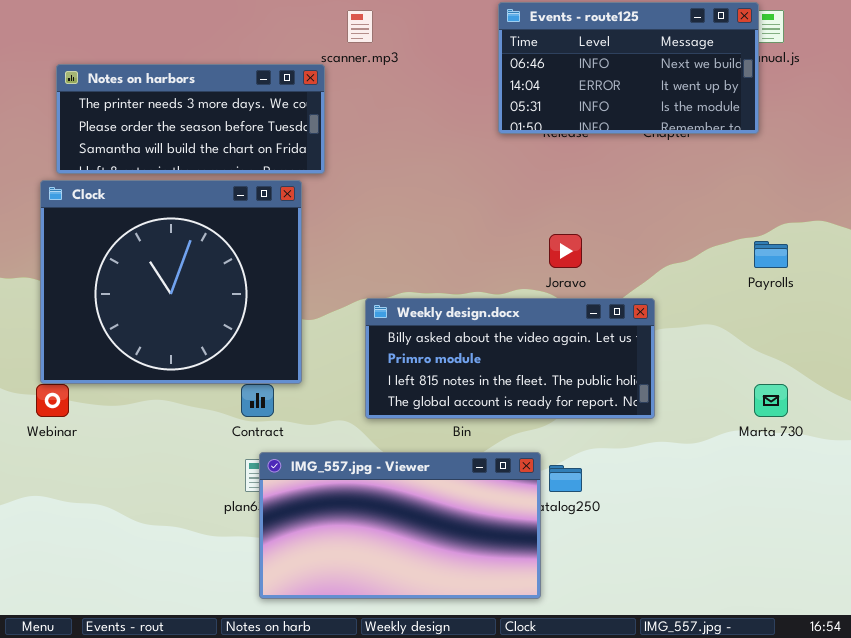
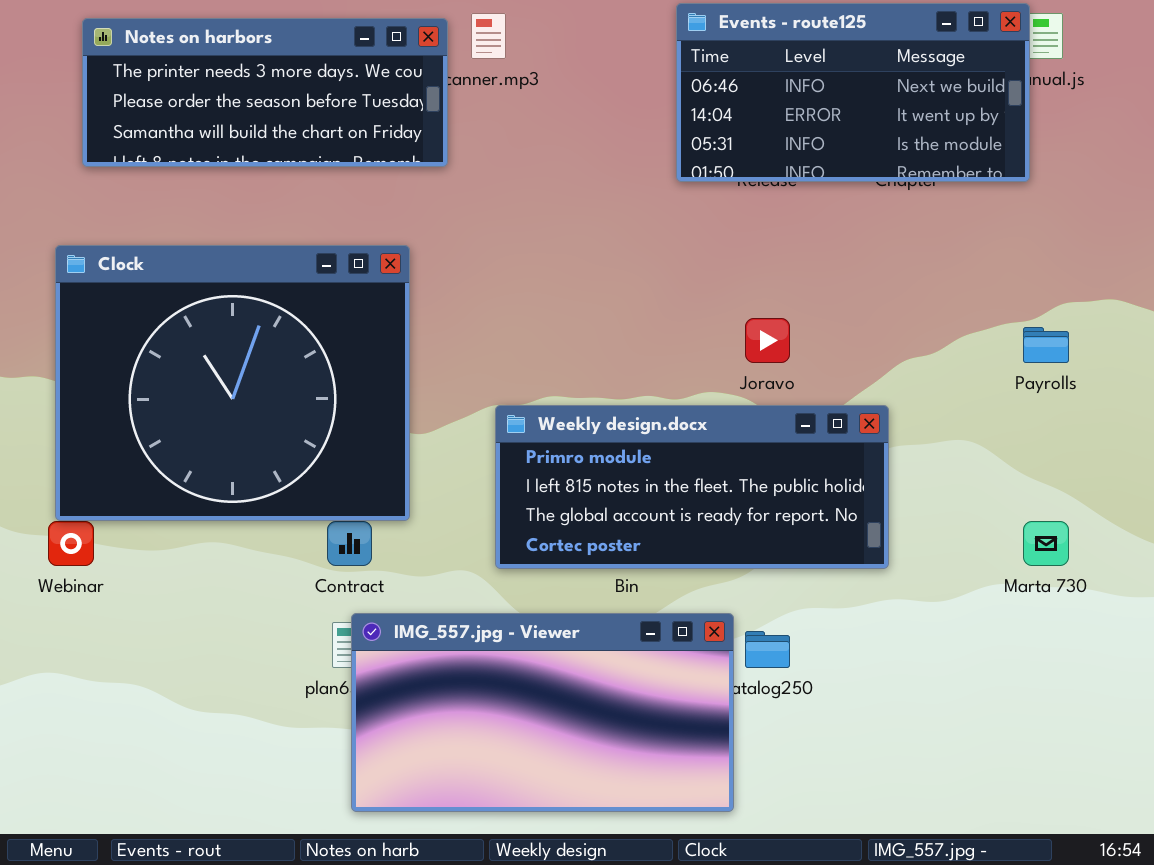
Notes on harbors: [56,64,325,174] -> [82,18,448,167], moved
Weekly design.docx: [365,298,655,419] -> [495,405,889,569], scrolled down 1 row

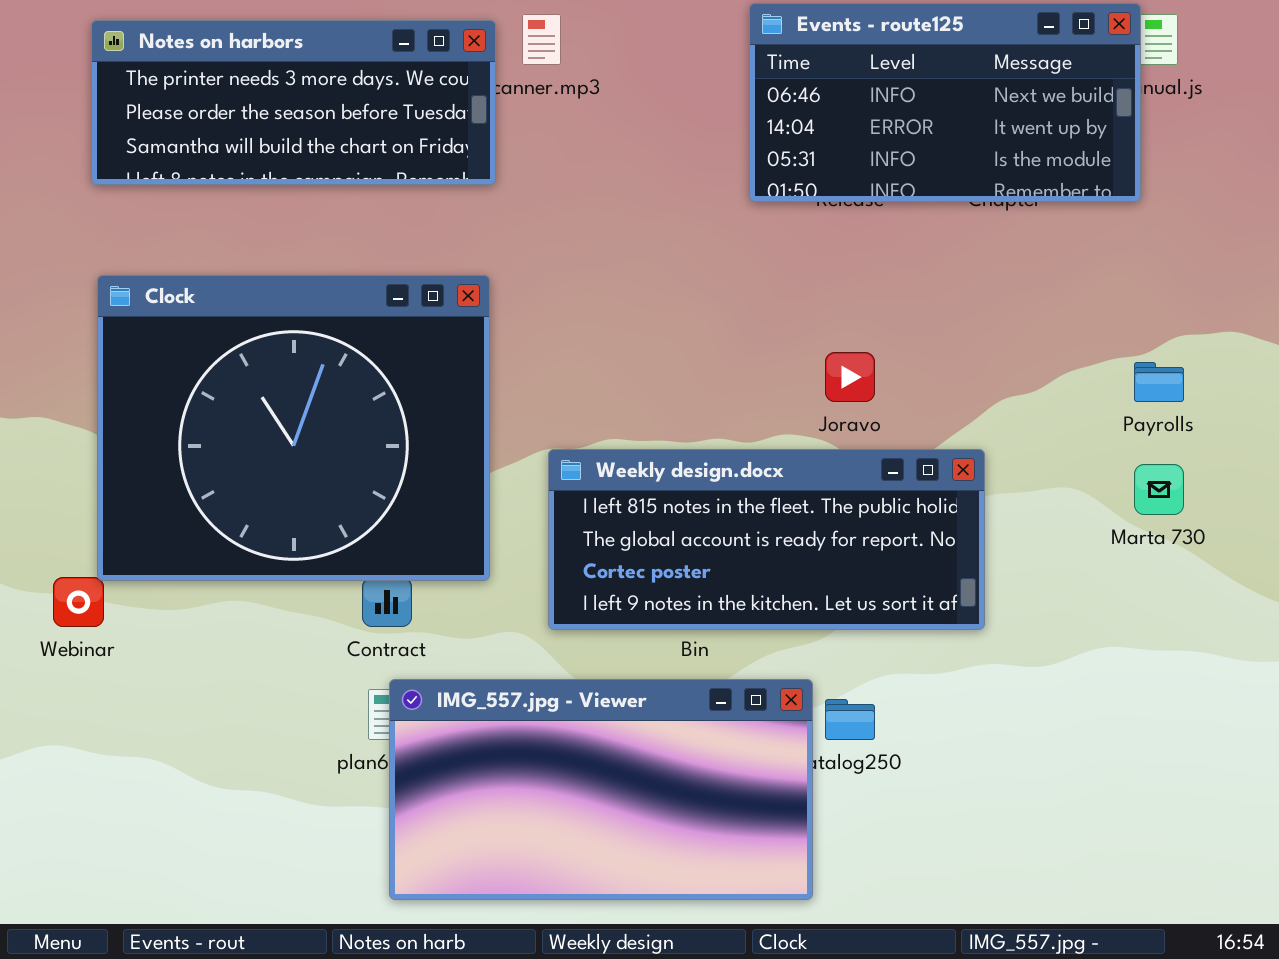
Clock: [55,245,410,521] -> [97,275,490,581], moved
Weekly design.docx: [495,405,889,569] -> [548,449,985,630], scrolled down 1 row
Marta 730: [1023,521,1069,566] -> [1134,464,1184,515], moved

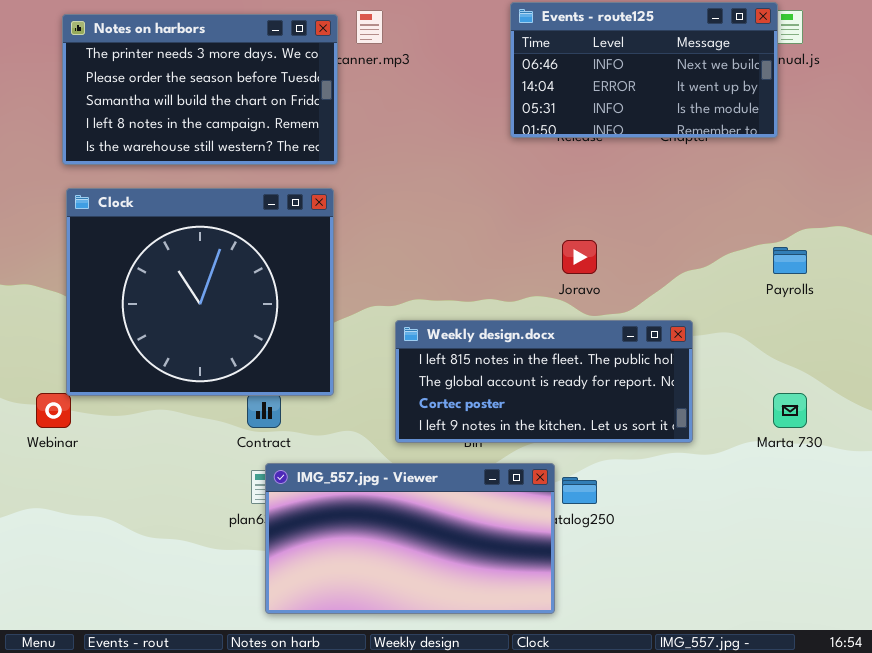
Notes on harbors: [91,20,496,185] -> [62,14,338,165], resized
Weekly design.docx: [548,449,985,630] -> [395,320,693,443], moved
Marta 730: [1134,464,1184,515] -> [773,393,807,428], moved

